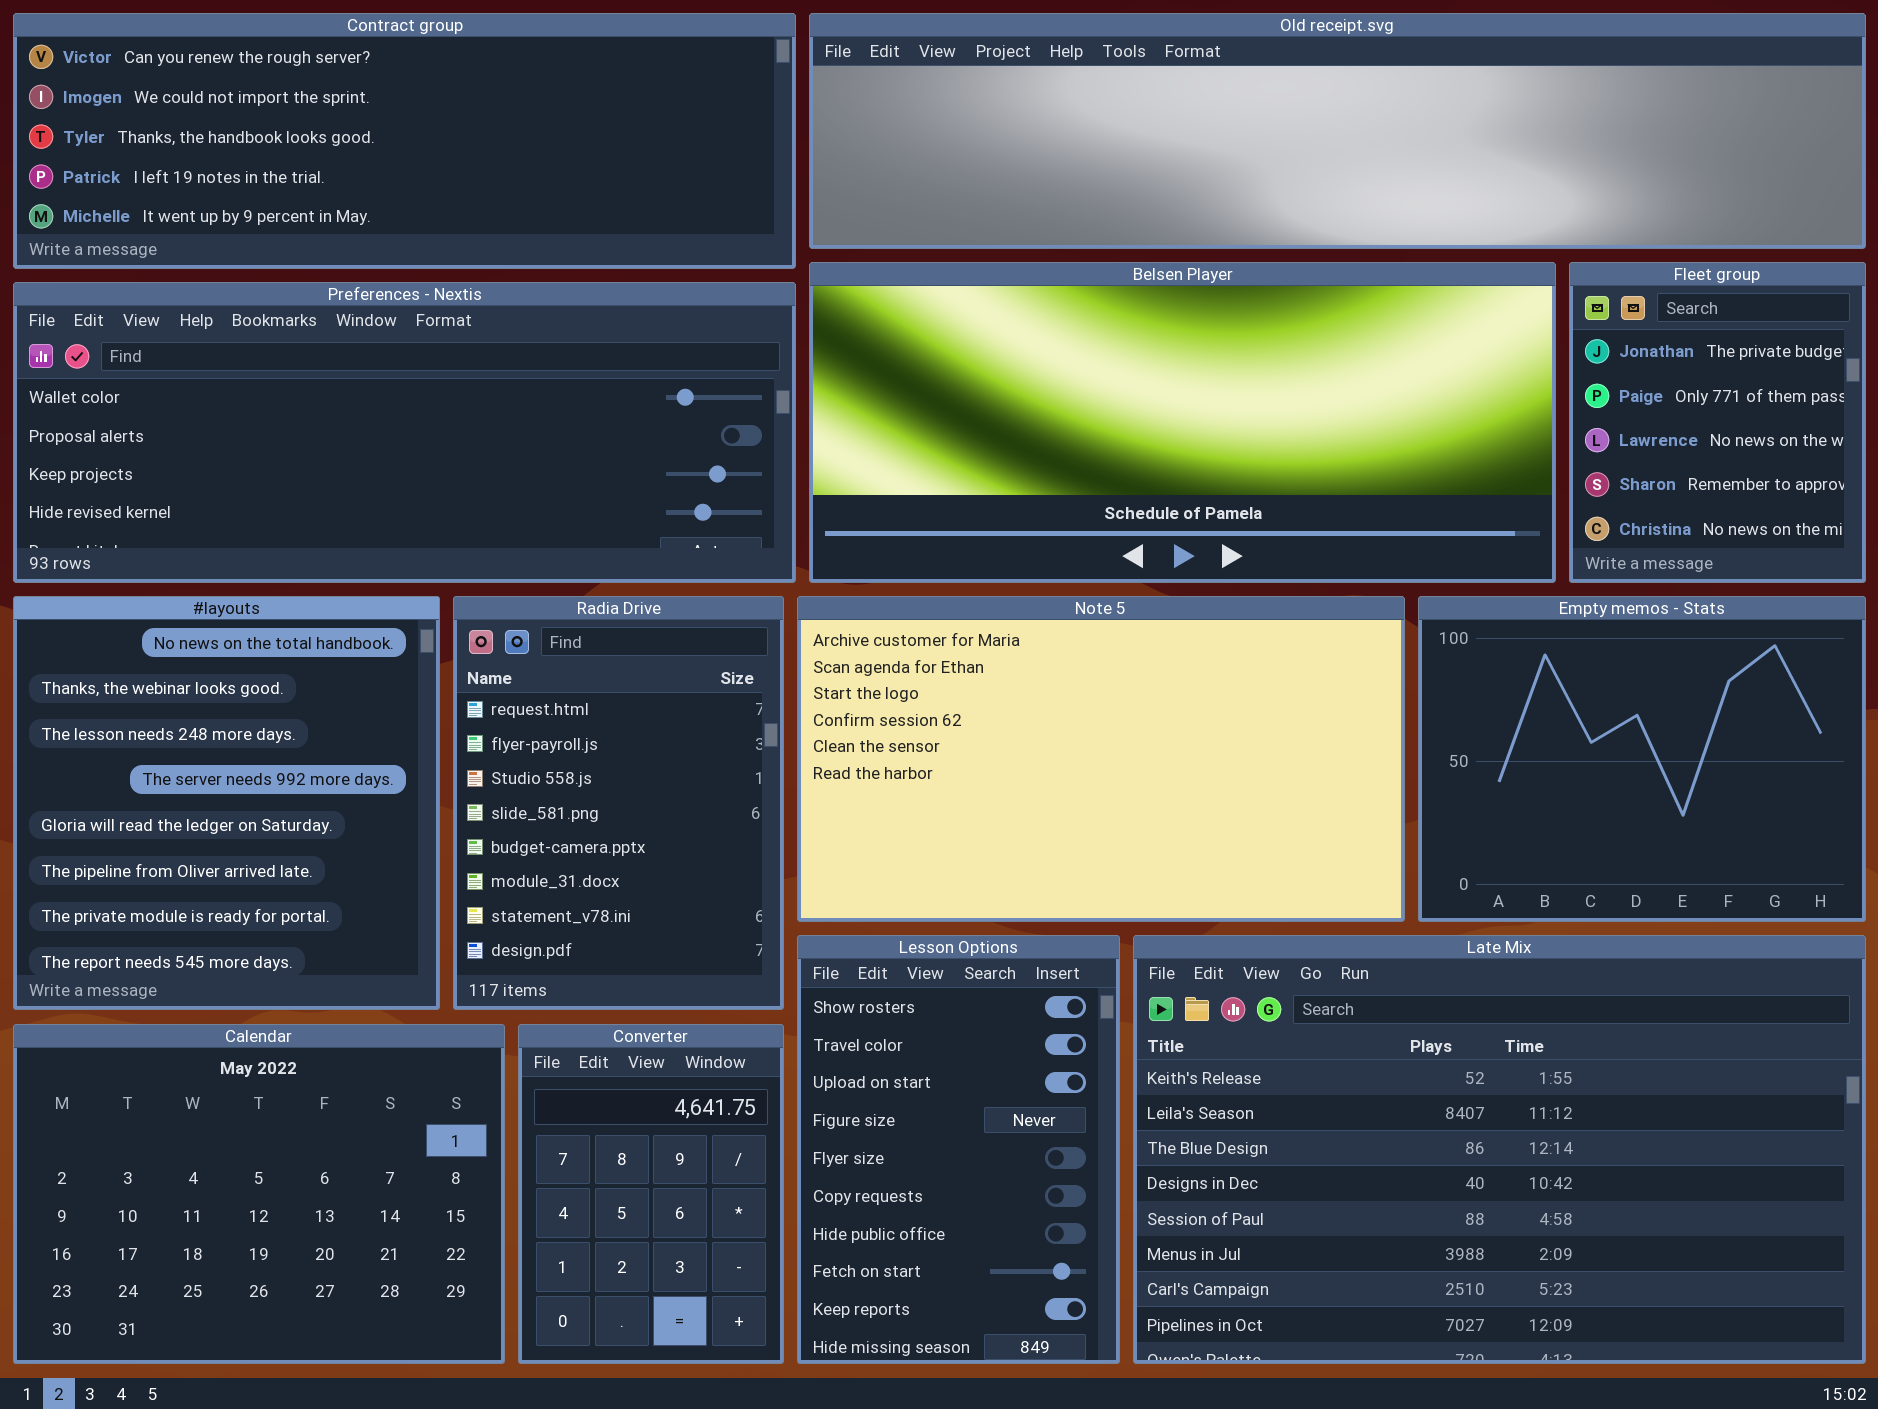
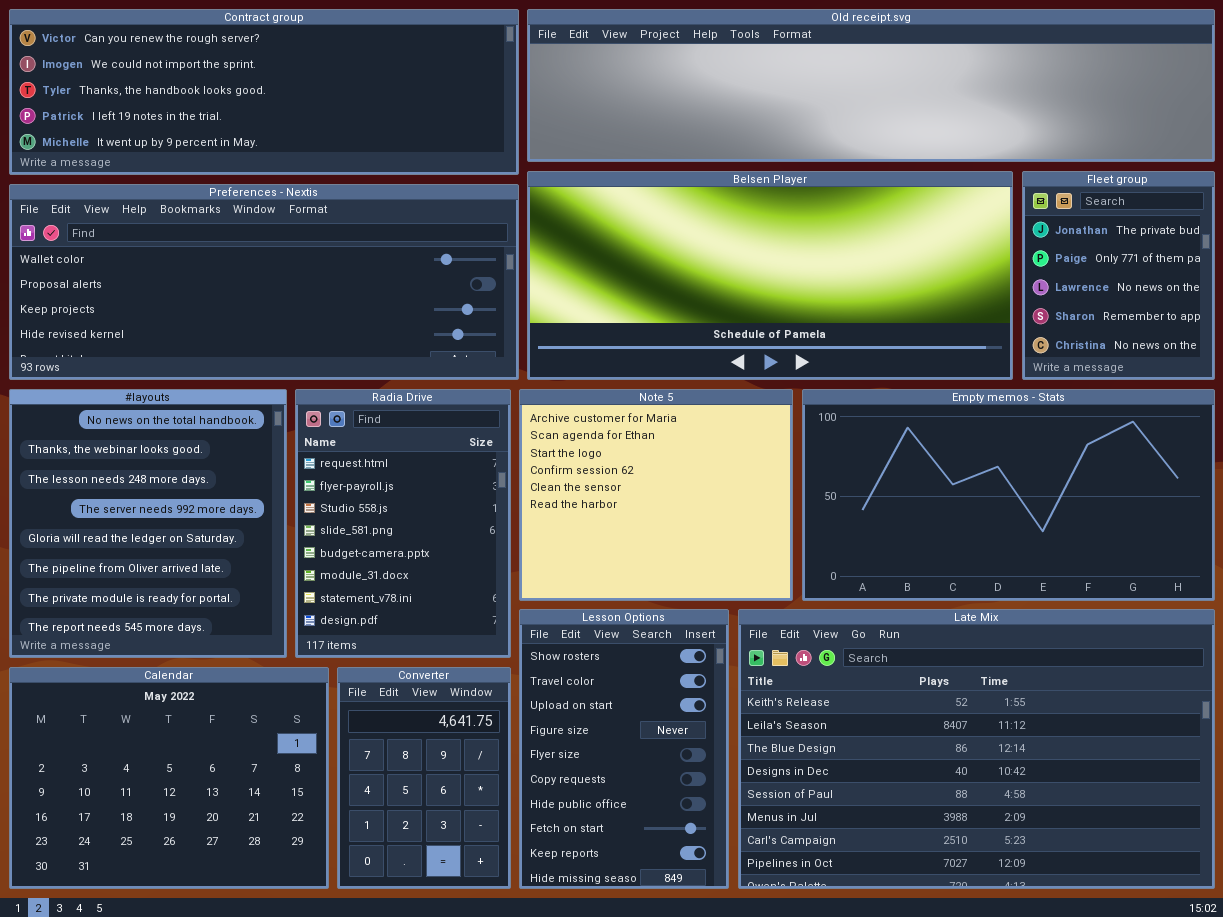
Note 5: [797,596,1405,922] -> [519,389,793,601], resized
Empty memos - Stats: [1418,596,1866,922] -> [802,389,1215,601], resized

